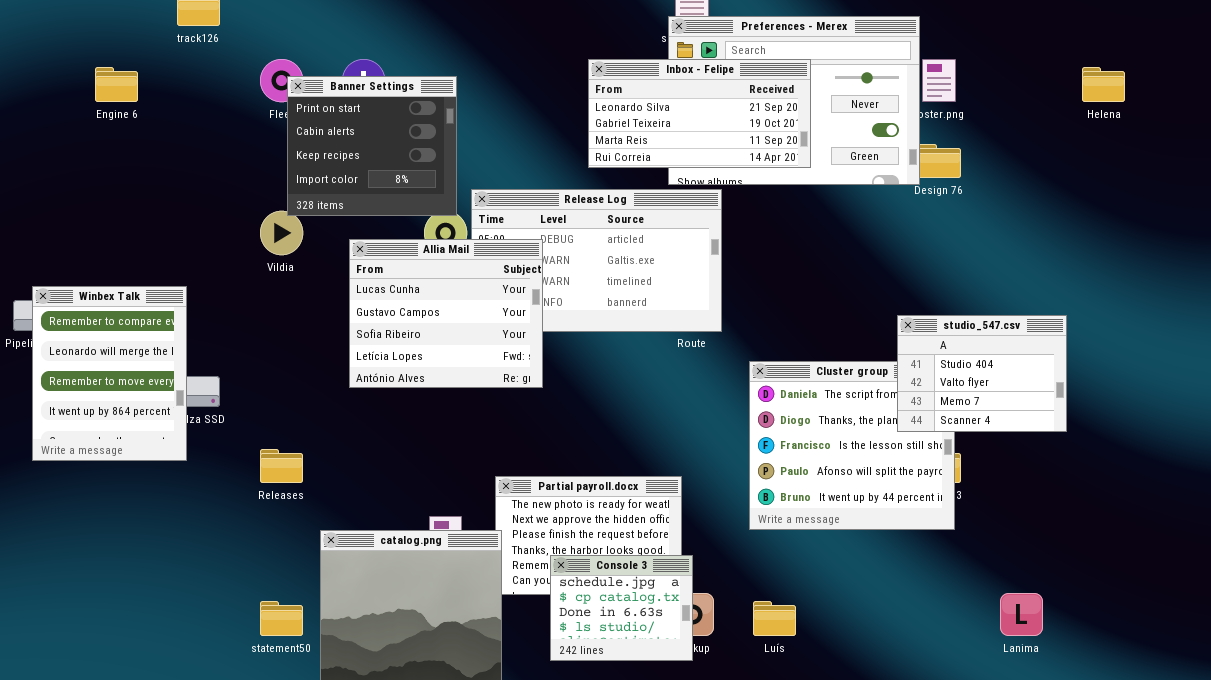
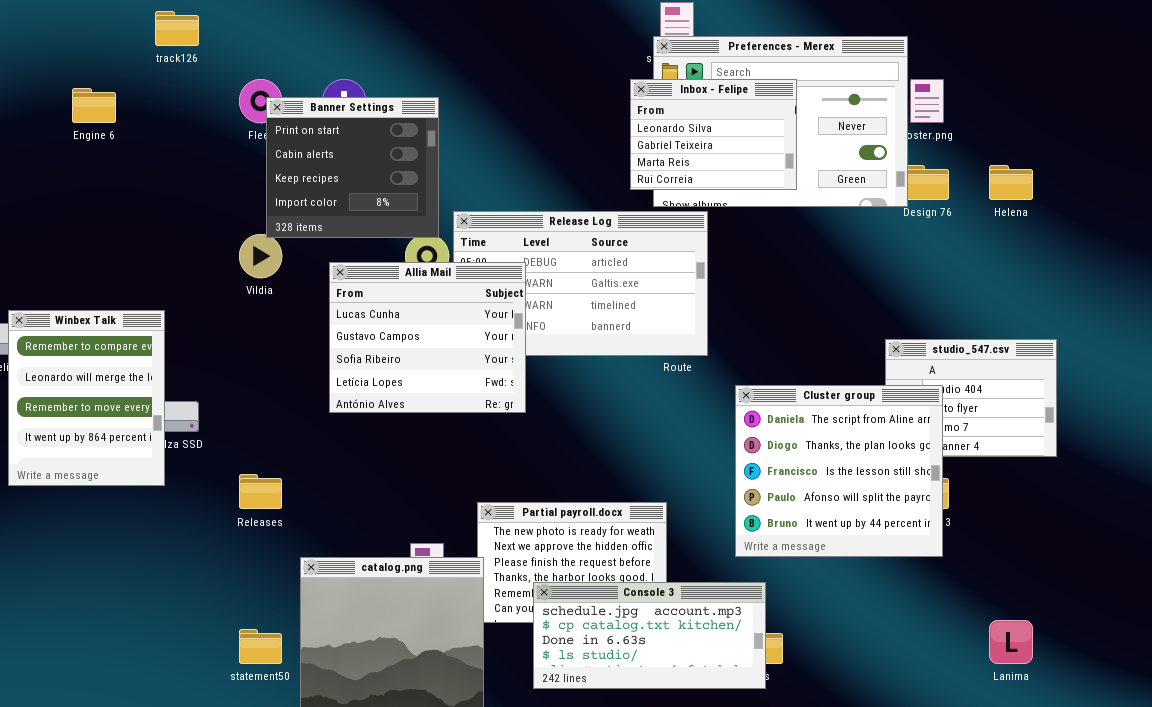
Inbox - Felipe: [588,59,811,168] -> [630,79,797,190], resized
Helena: [1082,67,1125,102] -> [989,165,1033,200], moved
Cluster group: [749,361,955,530] -> [735,385,943,557], raised
Console 3: [550,555,693,661] -> [533,582,766,689], resized

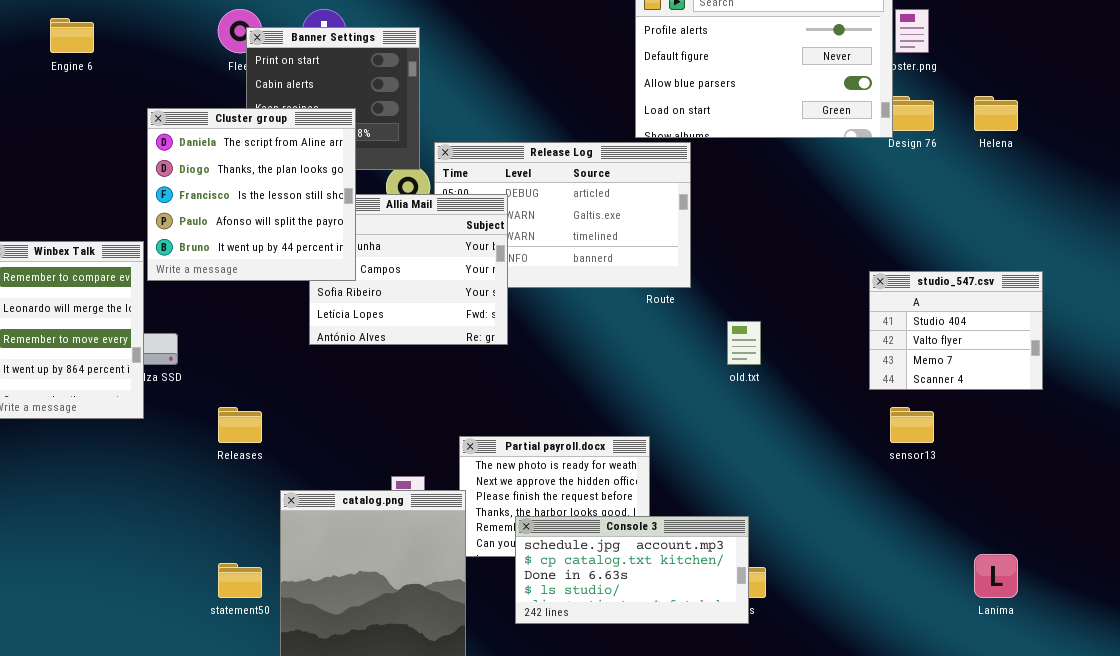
Inbox - Felipe: [630,79,797,190] -> none, closed
Cluster group: [735,385,943,557] -> [147,108,356,281], moved

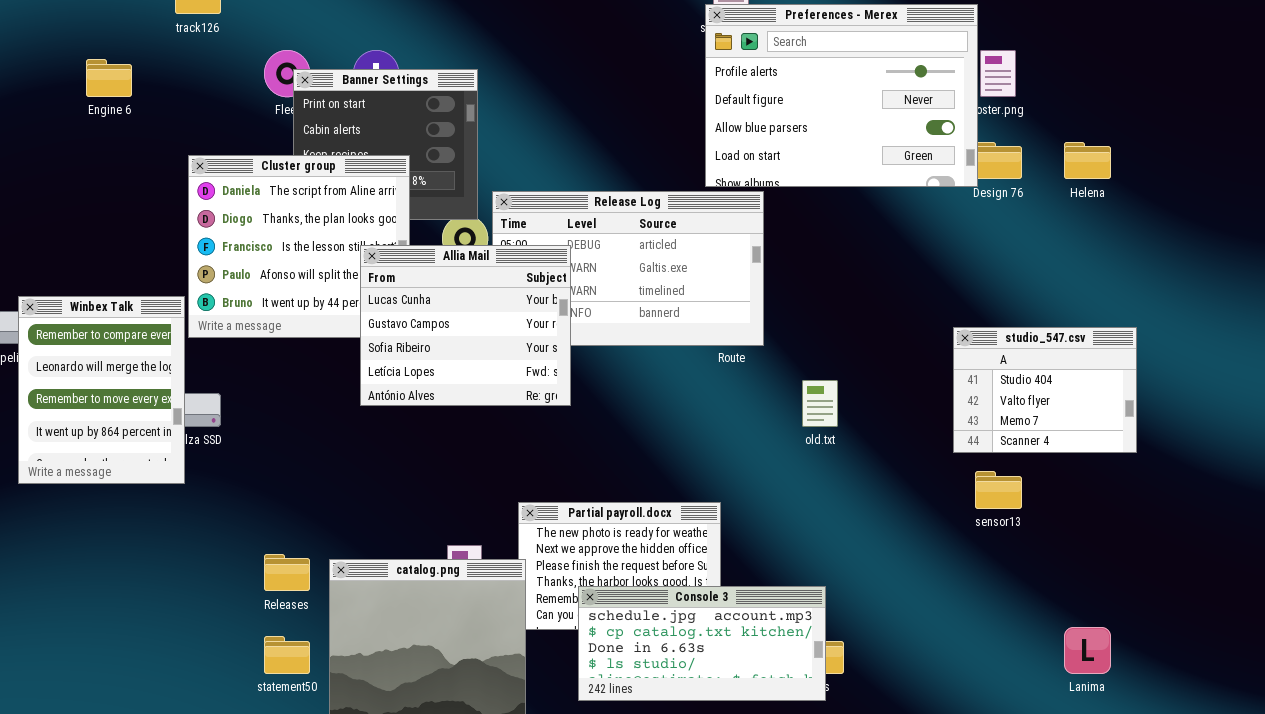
Allia Mail: [309,194,508,345] -> [360,245,571,406], raised
Releases: [218,407,262,443] -> [264,554,310,591], moved

